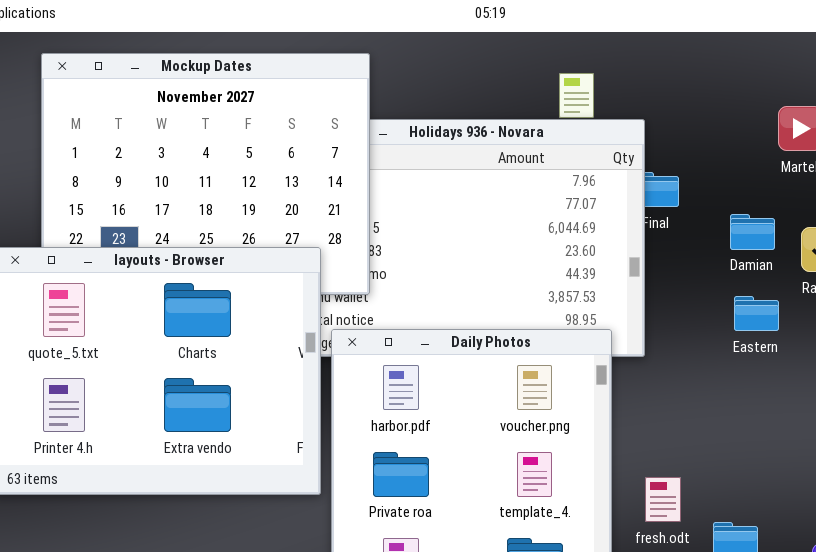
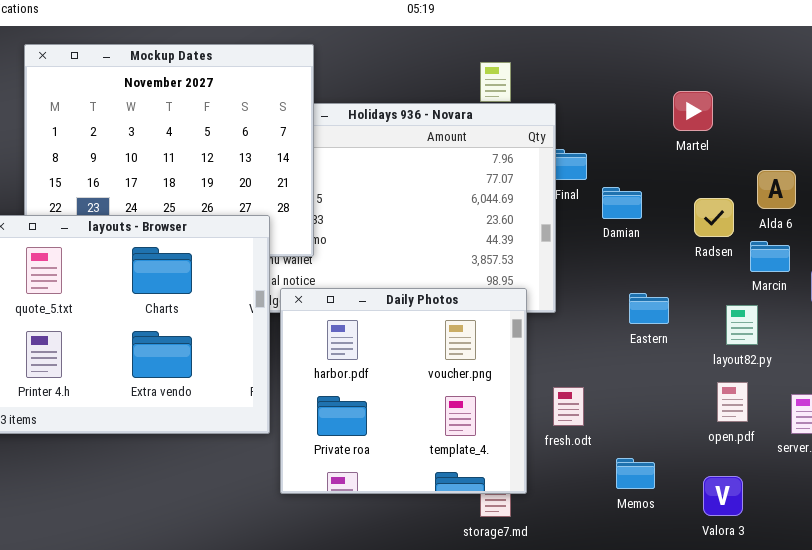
Damian: [730,214,775,250] -> [602,187,642,219], moved
Eastern: [734,296,779,331] -> [629,293,669,324], moved
fresh.odt: [645,477,681,522] -> [553,387,584,426], moved

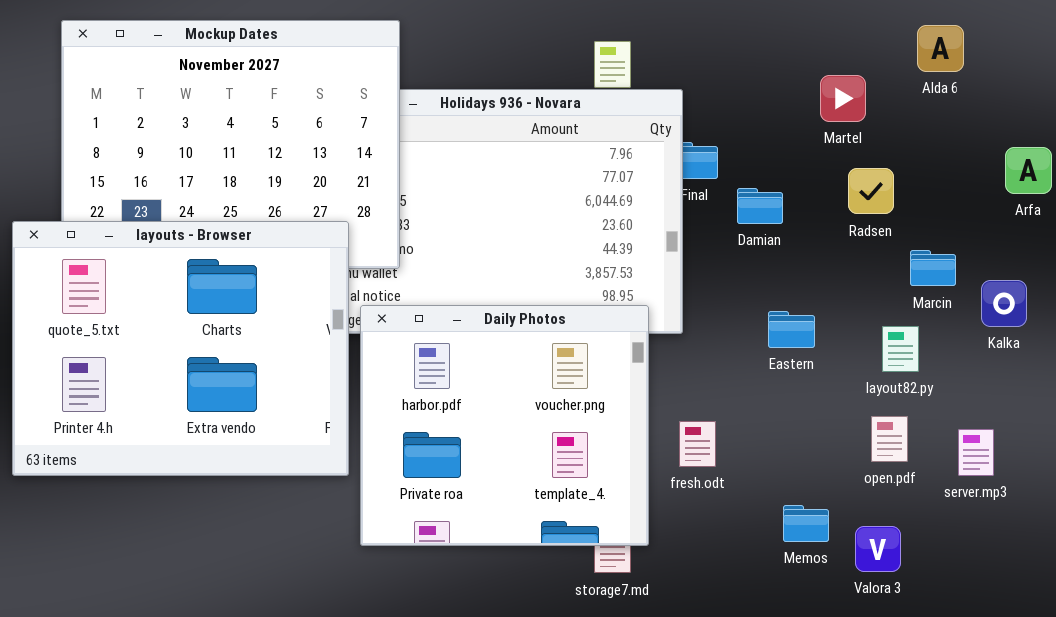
Alda 6: [757,170,796,209] -> [917,25,964,72], moved
Radsen: [694,198,734,237] -> [848,168,894,214], moved
Memos: [616,458,655,489] -> [783,505,829,542], moved

